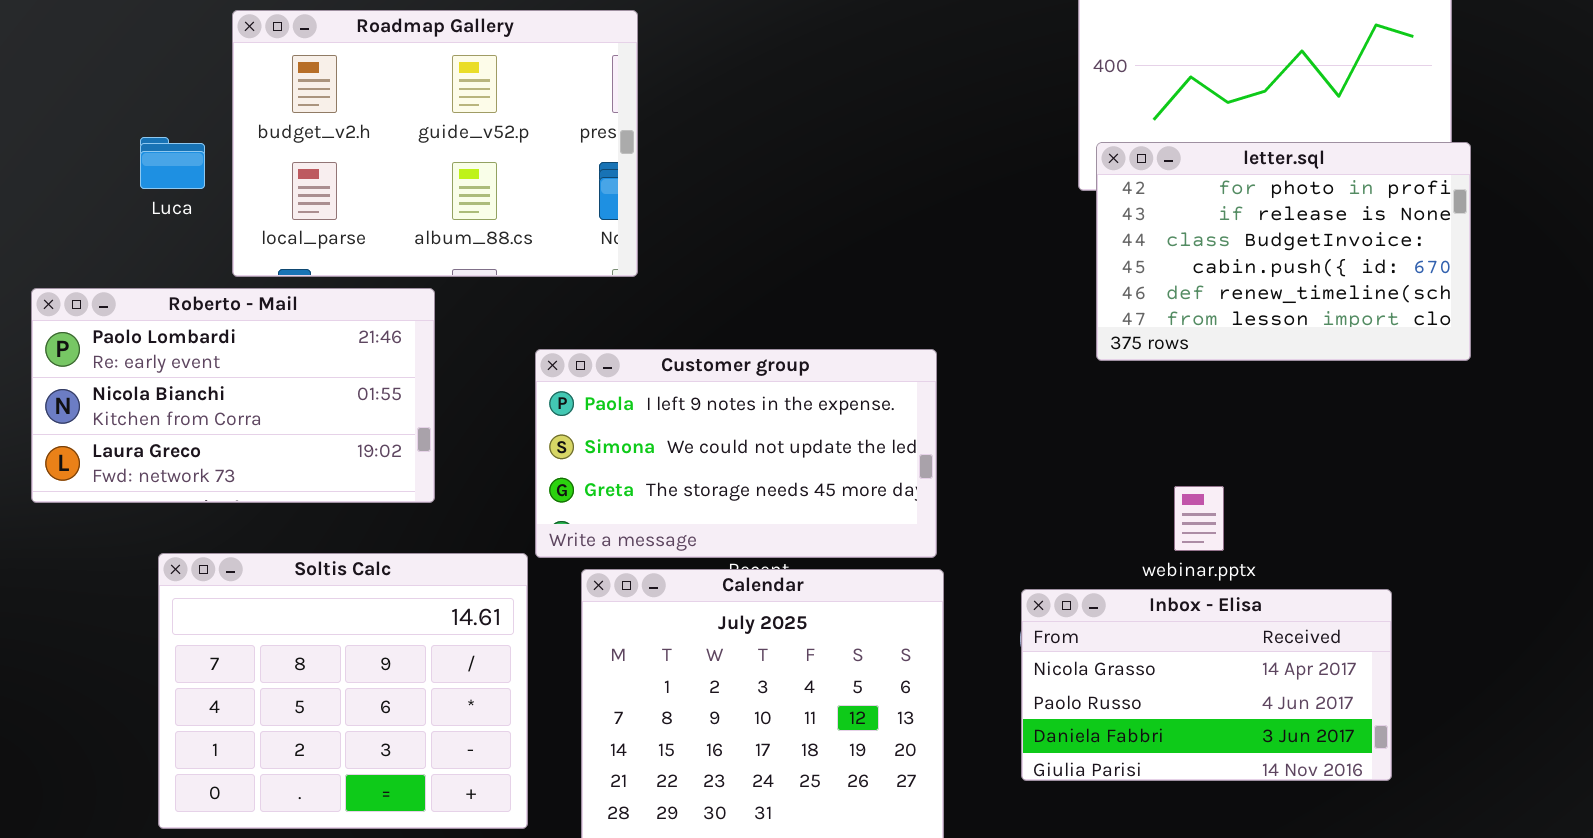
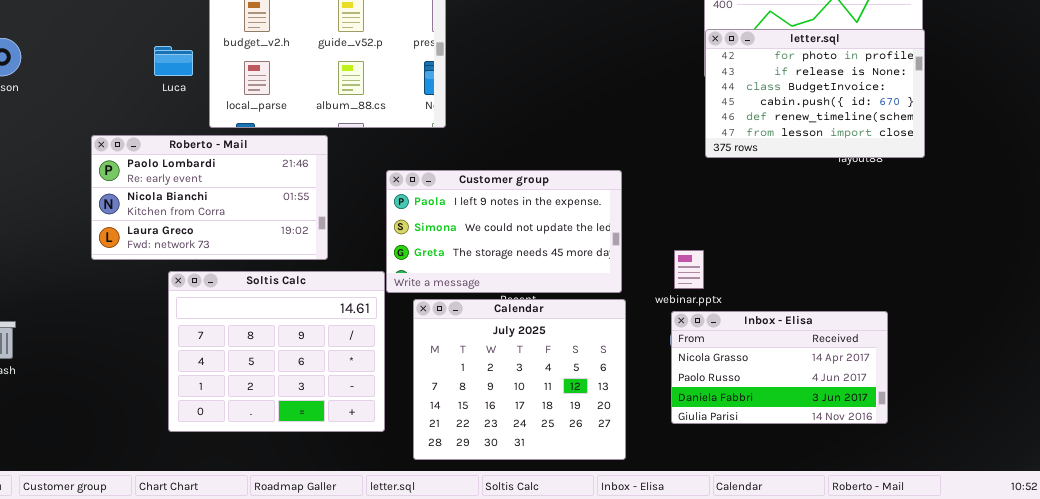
letter.sql: [1096,142,1471,361] -> [705,29,925,158], moved
webinar.pptx: [1174,486,1224,551] -> [674,250,704,289], moved
Soltis Calc: [158,553,528,829] -> [168,271,385,432], moved

